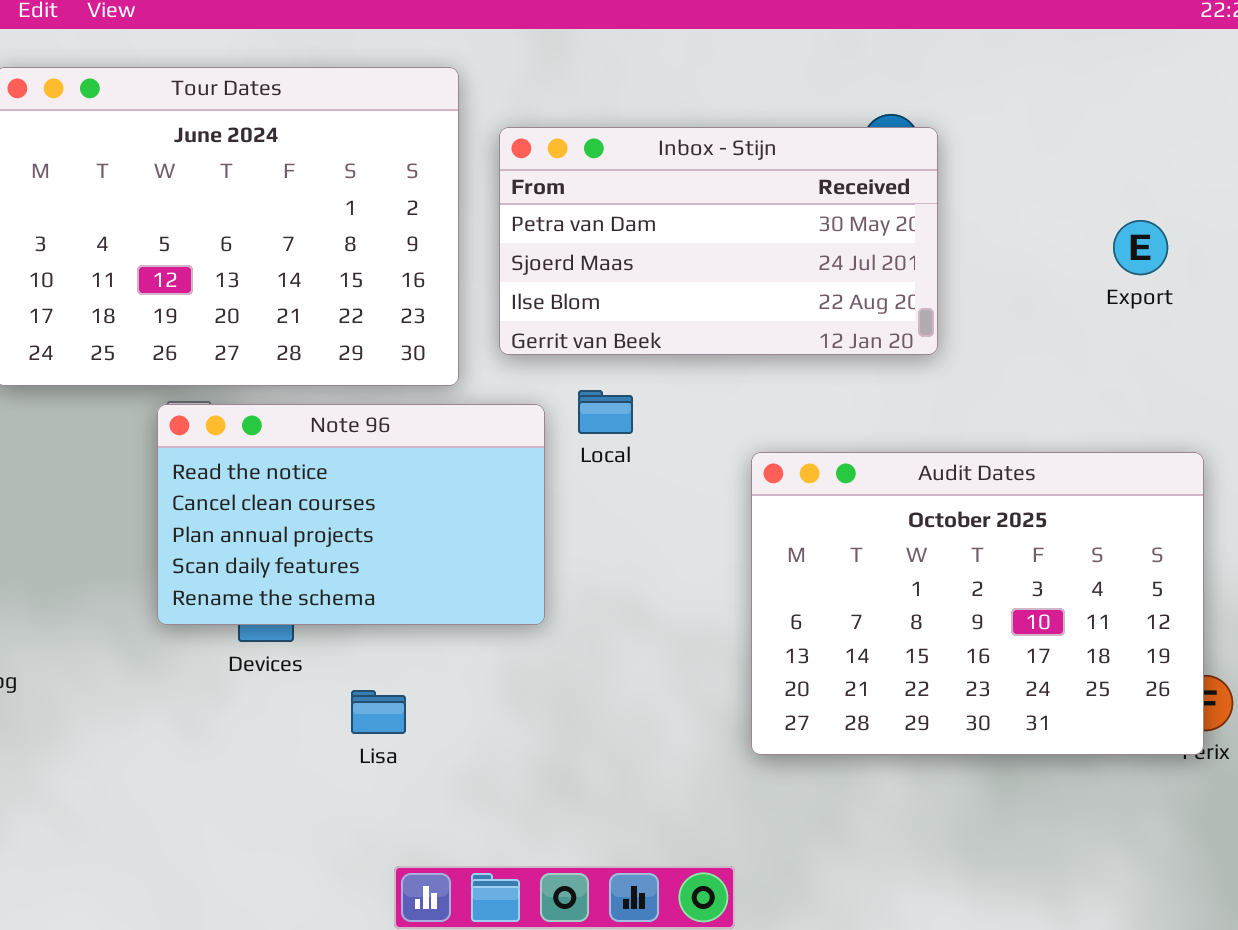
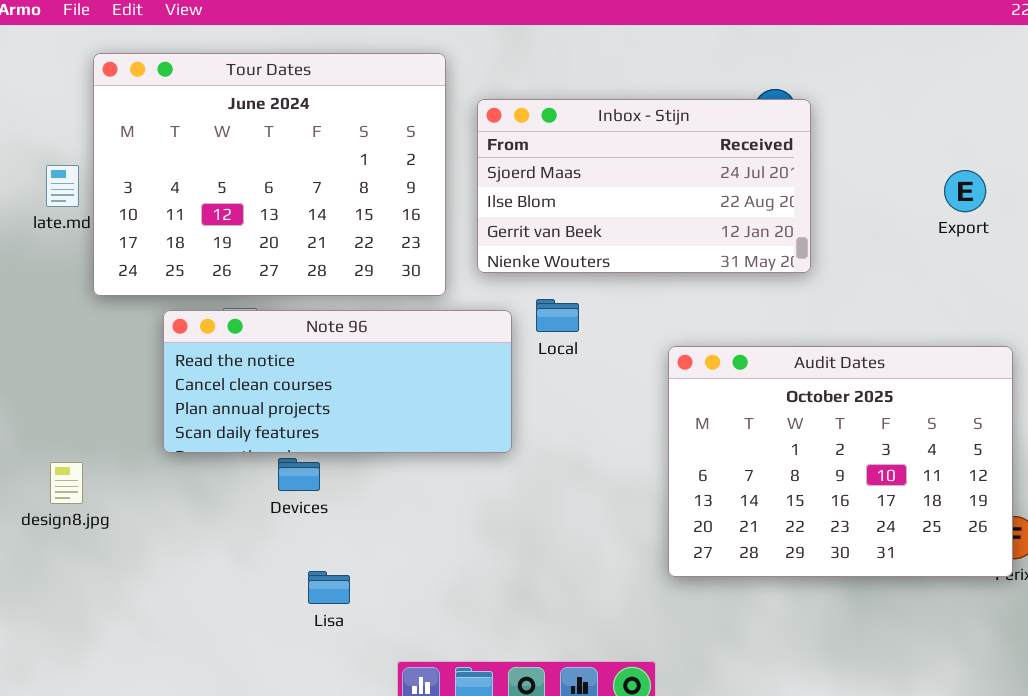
Inbox - Stijn: [499,127,938,355] -> [477,99,811,273], scrolled down 1 row
Note 96: [157,404,545,625] -> [163,310,512,453], resized
Lisa: [351,690,406,734] -> [308,571,350,604], moved

